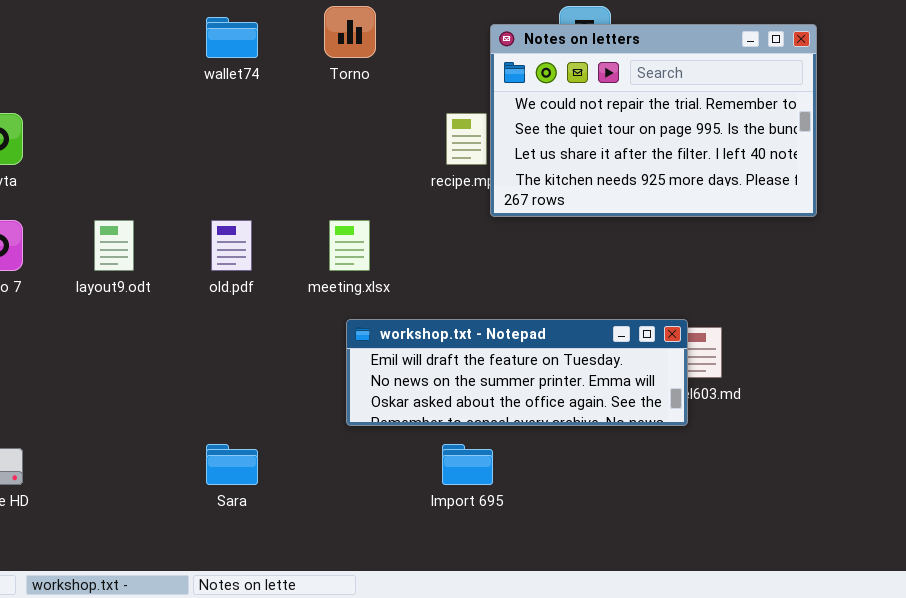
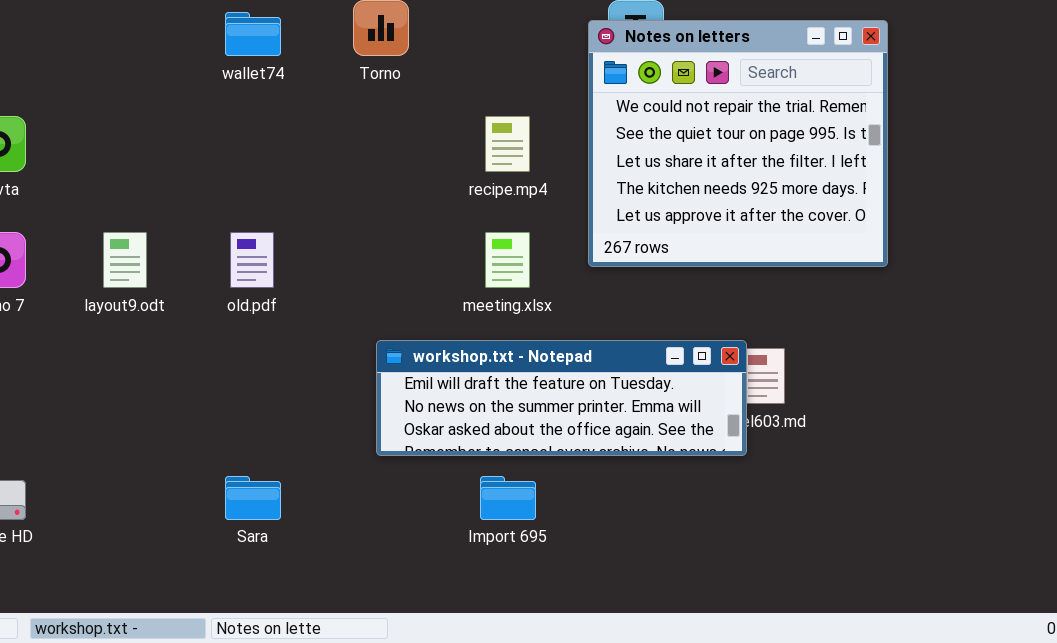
Notes on letters: [490,24,817,217] -> [588,20,888,267], resized
meeting.xlsx: [329,220,370,271] -> [485,232,530,288], moved

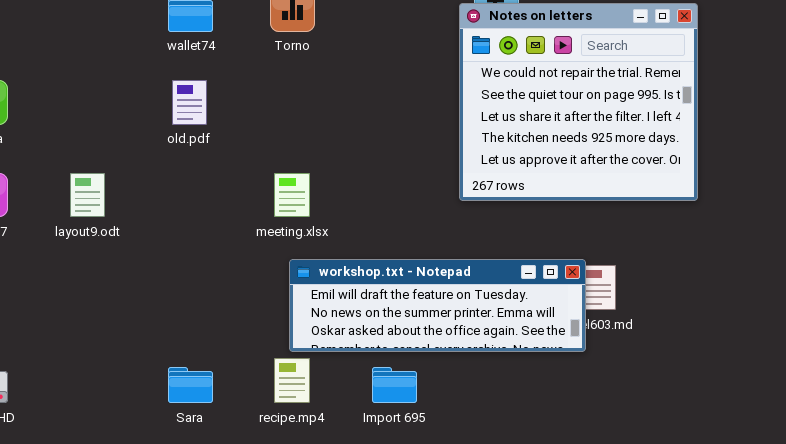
recipe.mp4: [485,116,530,172] -> [274,358,310,403], moved
old.pdf: [230,232,274,288] -> [172,80,207,125], moved
meeting.xlsx: [485,232,530,288] -> [274,173,310,217], moved

